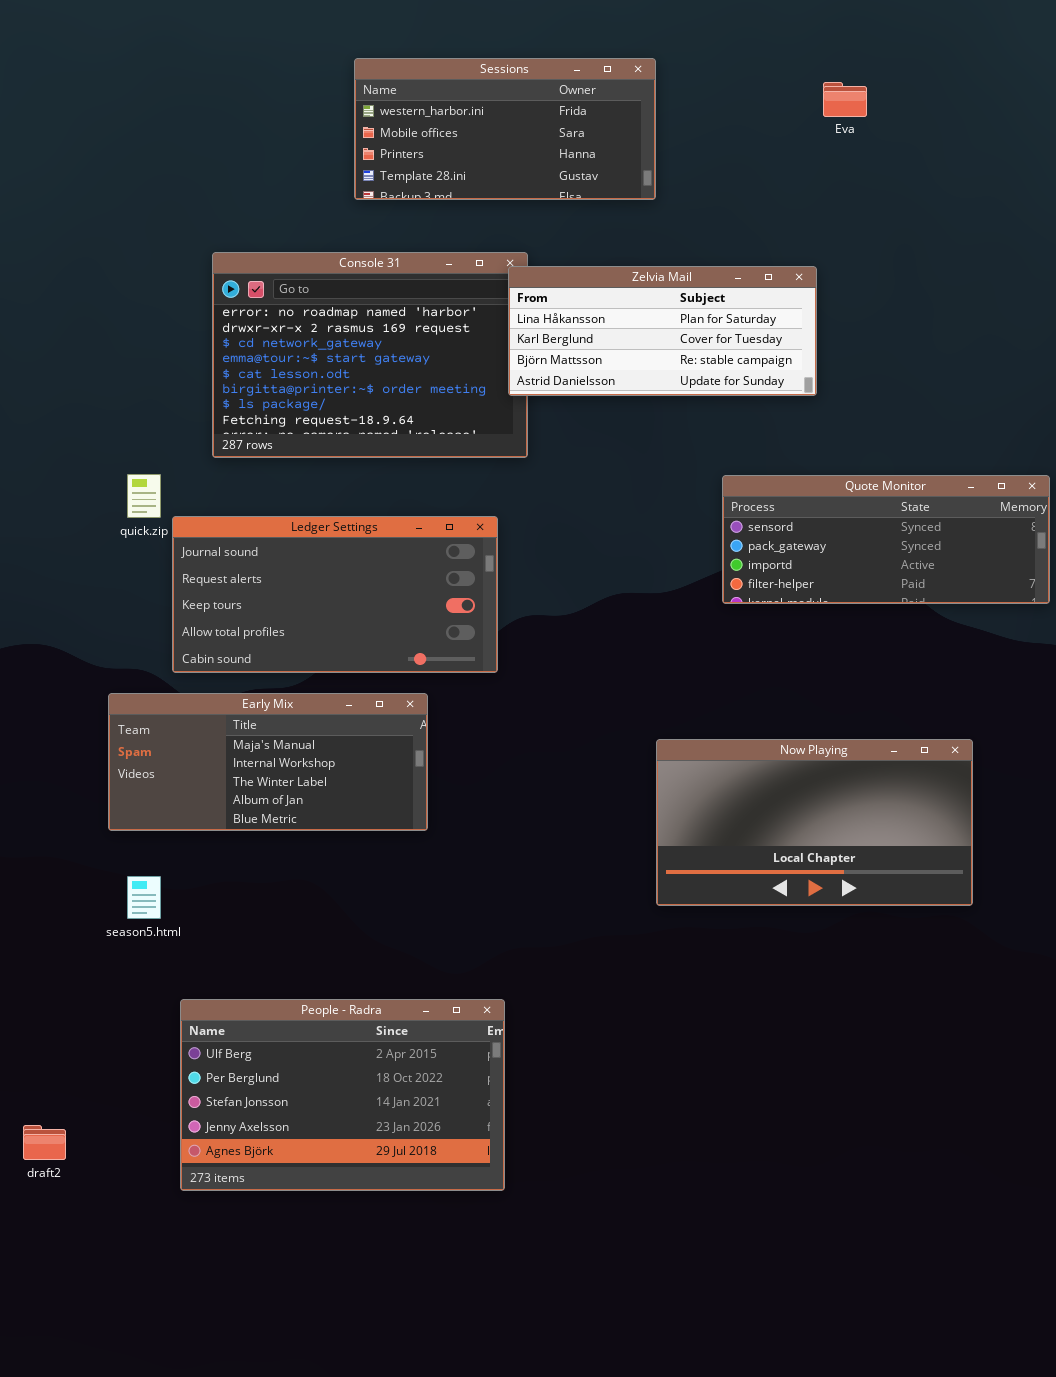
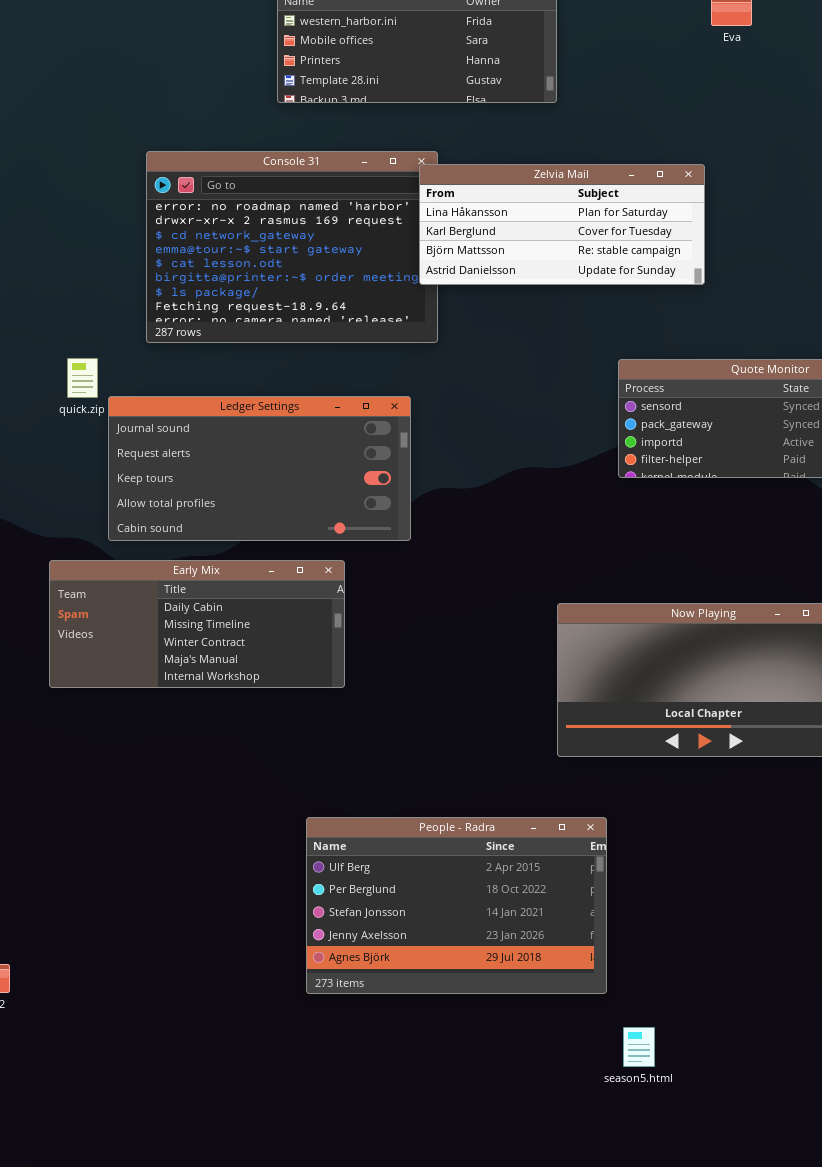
Early Mix: [108,693,428,831] -> [49,560,345,688], scrolled up 3 rows
season5.html: [127,876,161,919] -> [623,1027,655,1067], moved
People - Radra: [180,999,505,1191] -> [306,817,607,994], moved

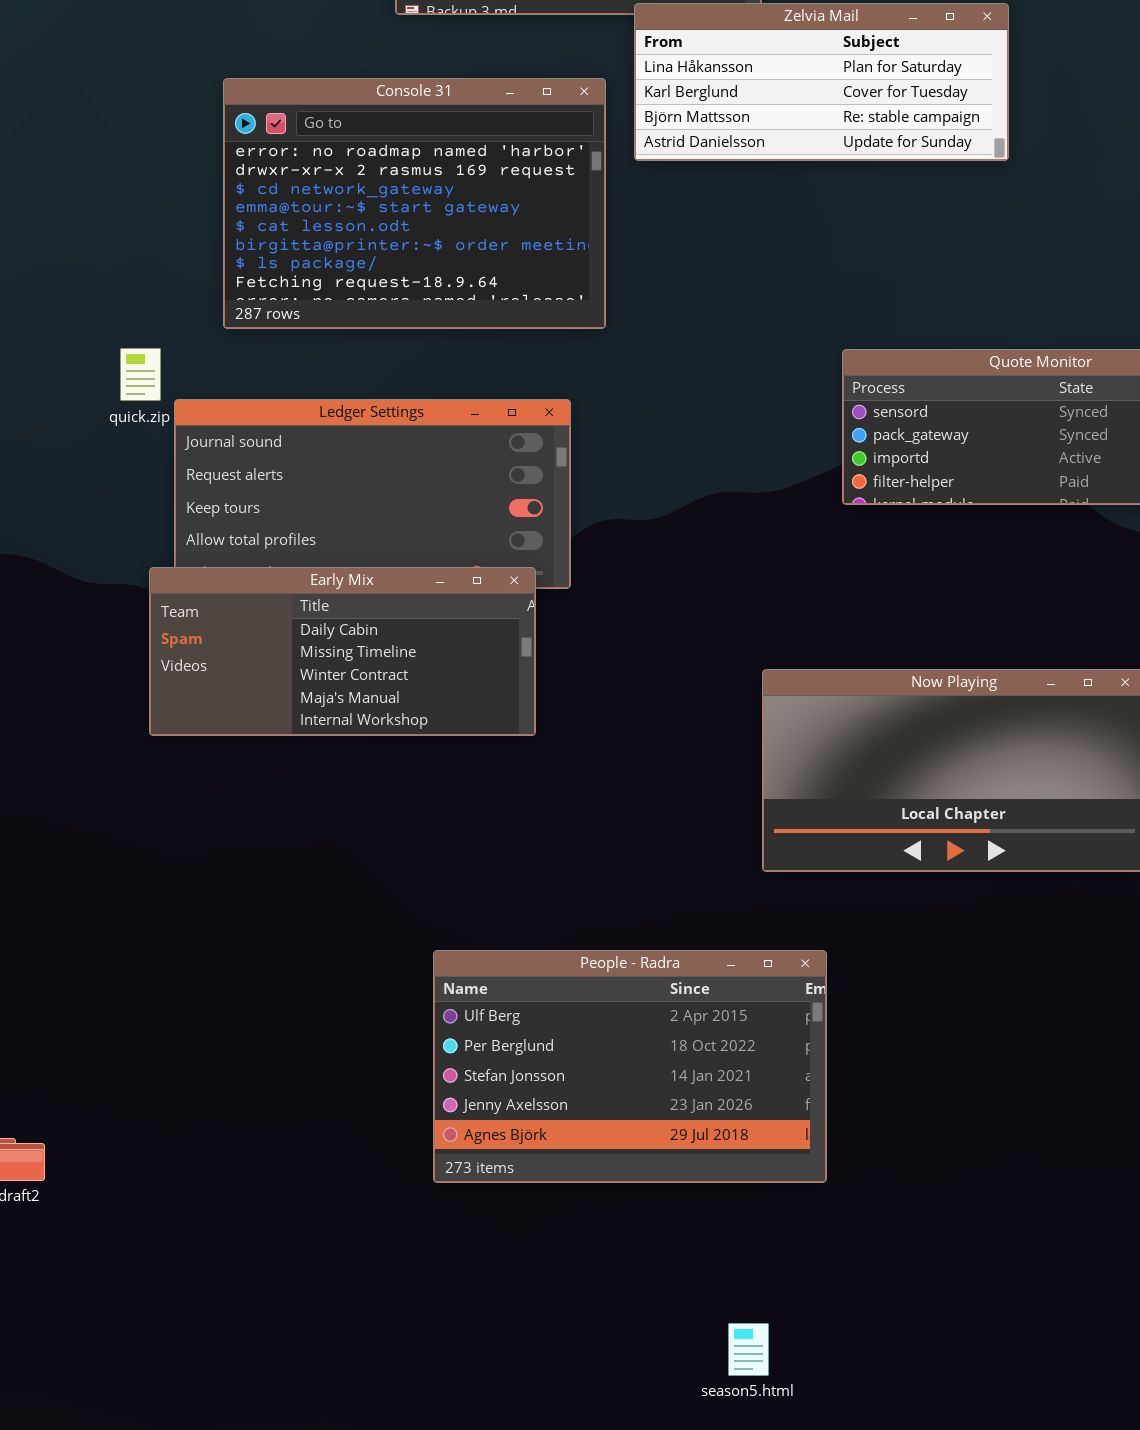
Zelvia Mail: [419,164,705,285] -> [634,3,1009,161], moved
Early Mix: [49,560,345,688] -> [149,567,536,736], moved
season5.html: [623,1027,655,1067] -> [728,1323,769,1376], moved

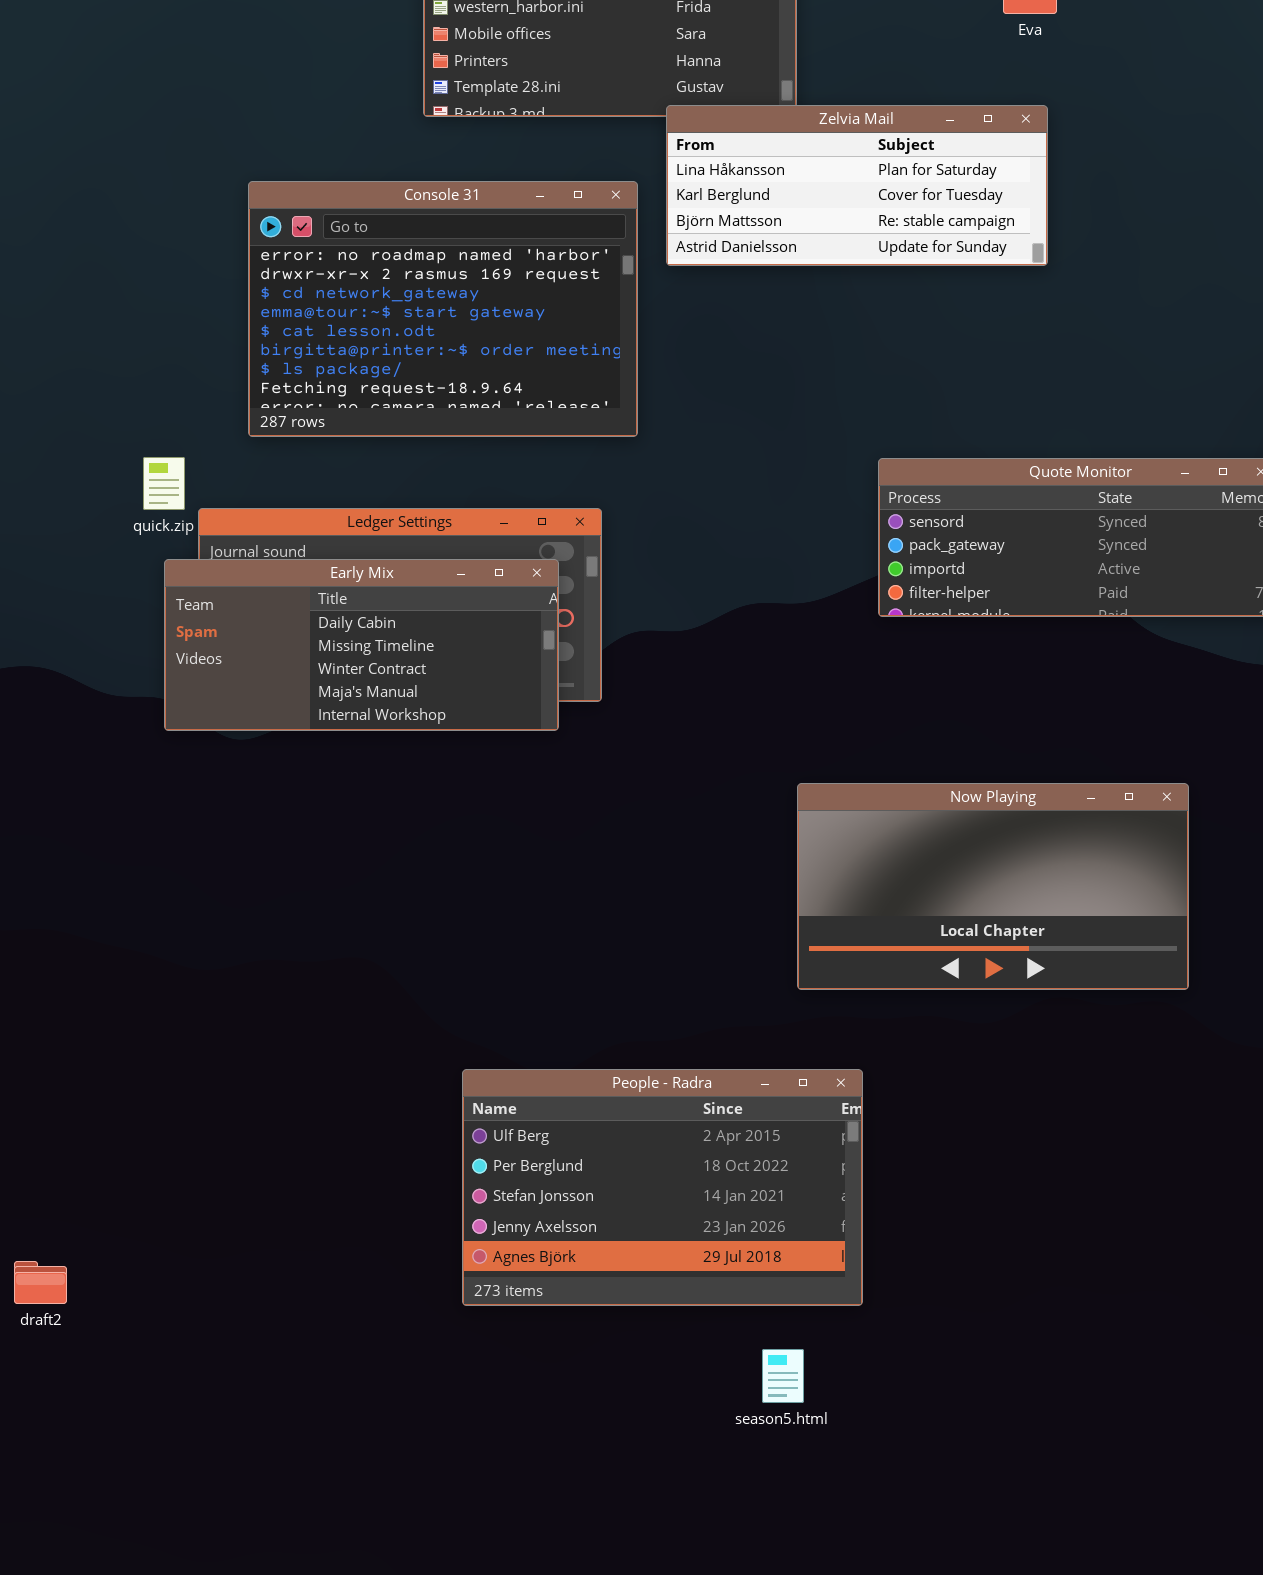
Early Mix: [149,567,536,736] -> [164,559,559,731], moved
season5.html: [728,1323,769,1376] -> [762,1349,804,1403], moved

